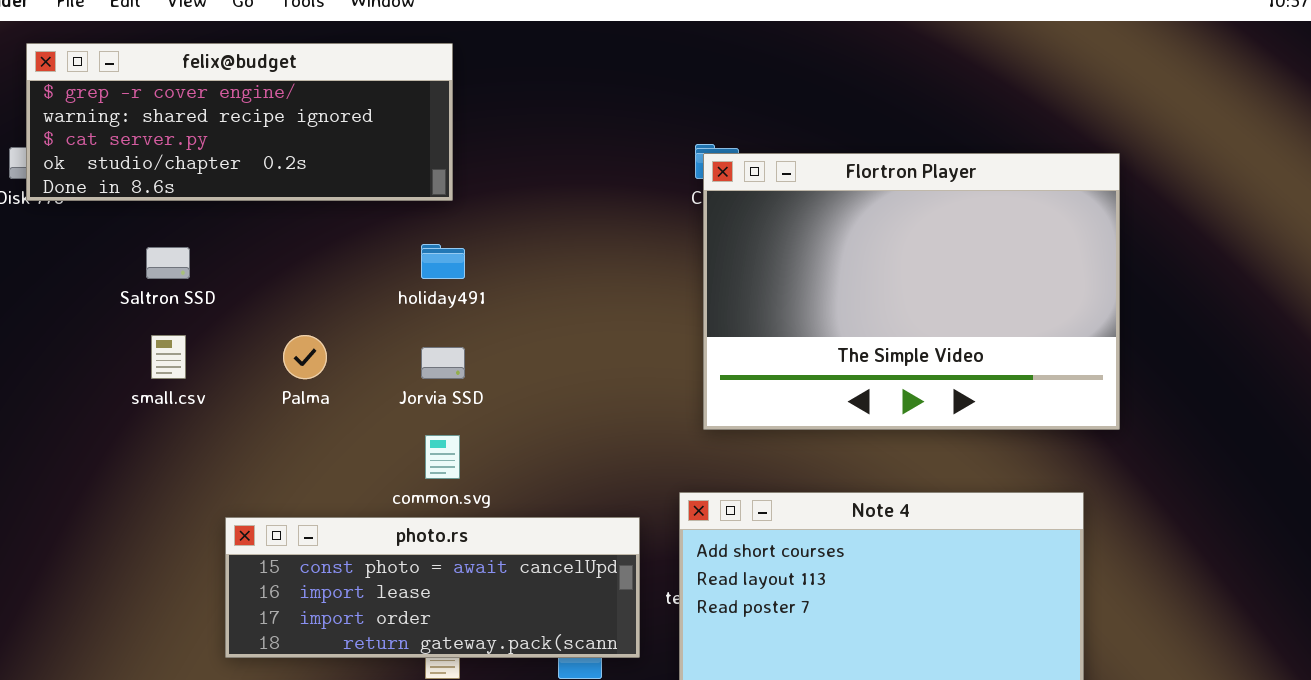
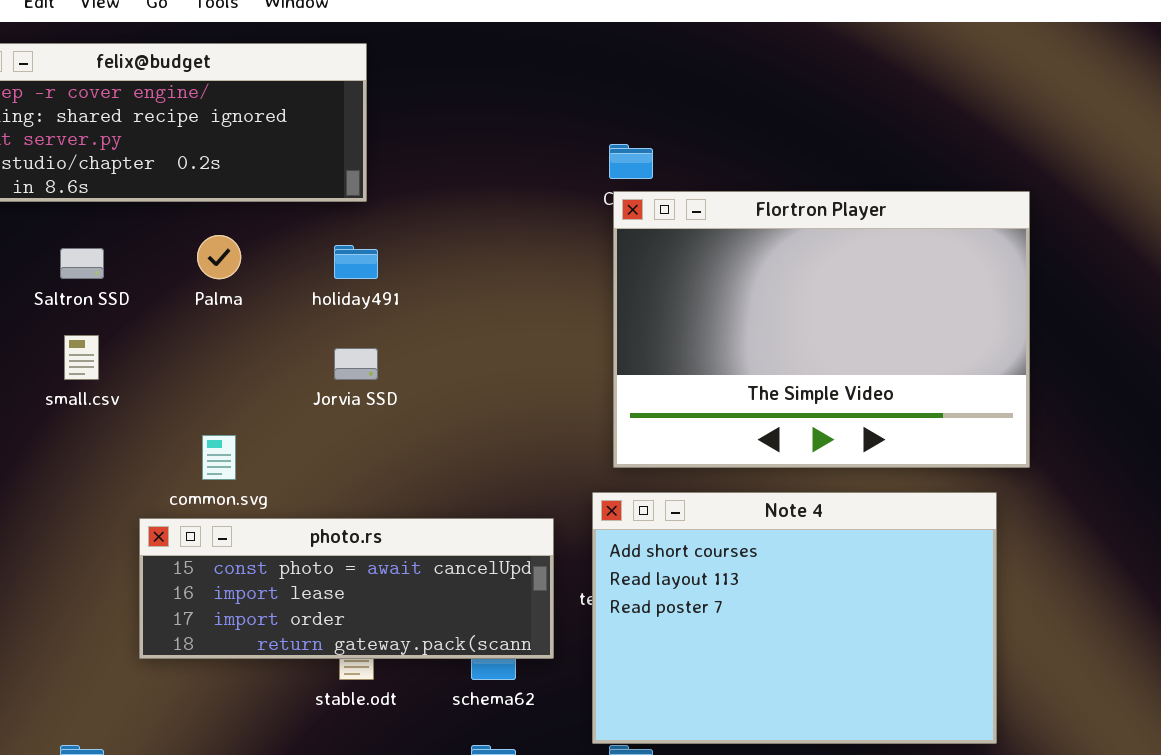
Flortron Player: [703,153,1120,430] -> [613,191,1030,468], moved
Palma: [283,335,327,379] -> [197,235,241,279], moved
common.svg: [425,435,460,479] -> [202,435,236,480], moved

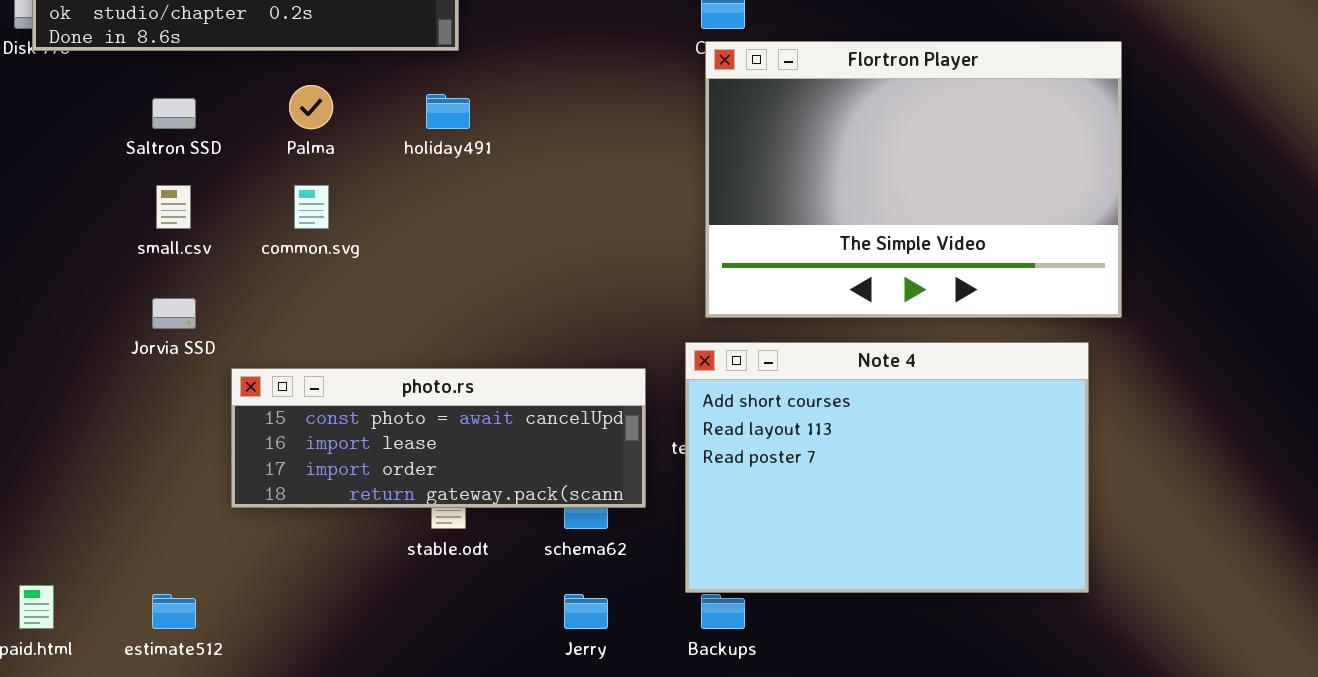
Jorvia SSD: [334,348,378,380] -> [152,298,196,329], moved
common.svg: [202,435,236,480] -> [294,185,329,229], moved

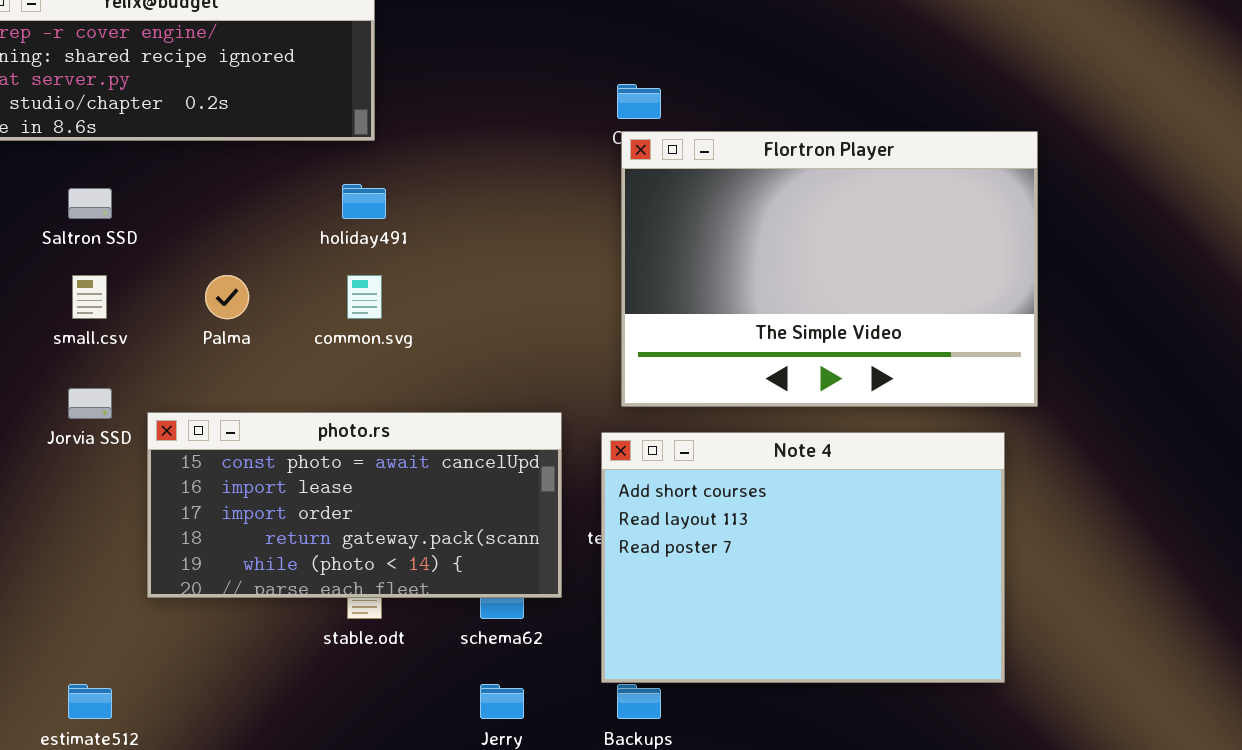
Palma: [289,85,333,129] -> [205,275,249,319], moved
common.svg: [294,185,329,229] -> [347,275,382,319], moved
photo.rs: [231,368,646,508] -> [147,412,562,598], resized

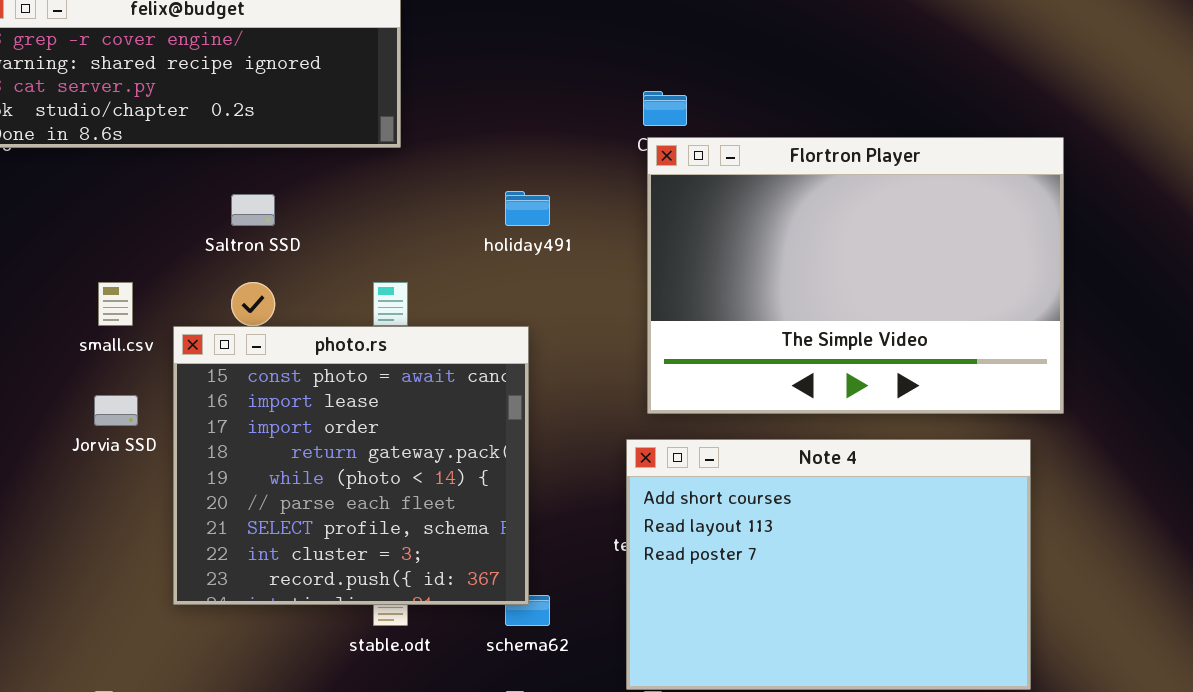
holiday491: [342,184,386,219] -> [505,191,550,226], moved
Saltron SSD: [68,188,112,219] -> [231,194,275,226], moved
photo.rs: [147,412,562,598] -> [173,326,529,605], resized

